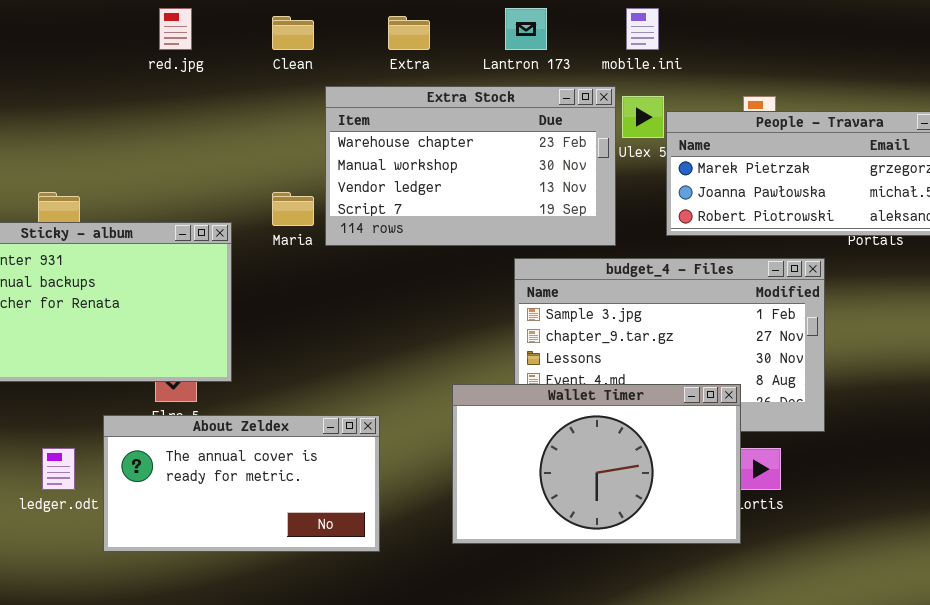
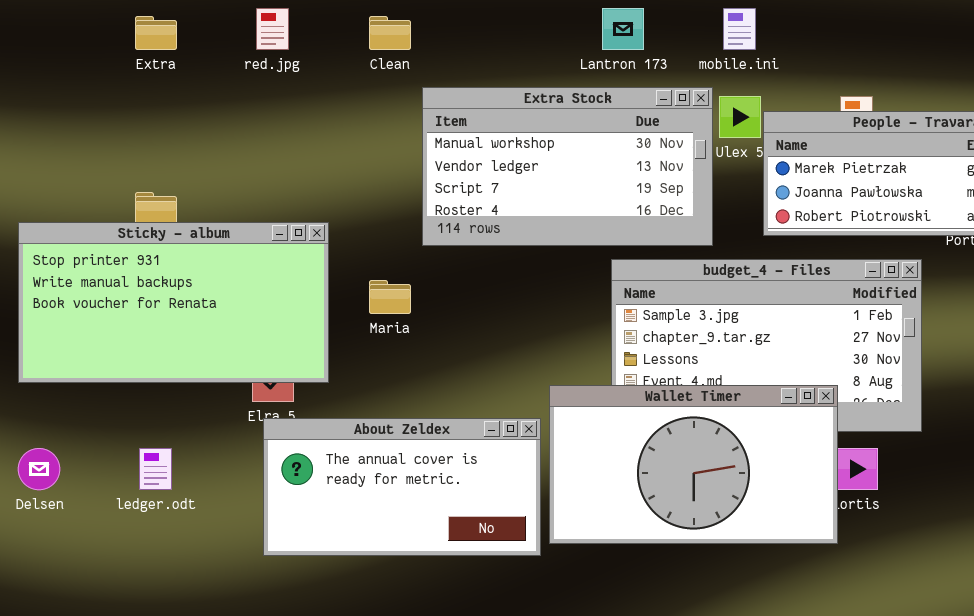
Extra: [388,16,430,50] -> [135,16,177,50], moved
Extra Stock: [325,86,616,246] -> [422,87,713,246], scrolled down 1 row
Maria: [272,192,314,226] -> [369,280,411,314], moved
About Zeldex: [103,415,380,552] -> [263,418,541,556], moved

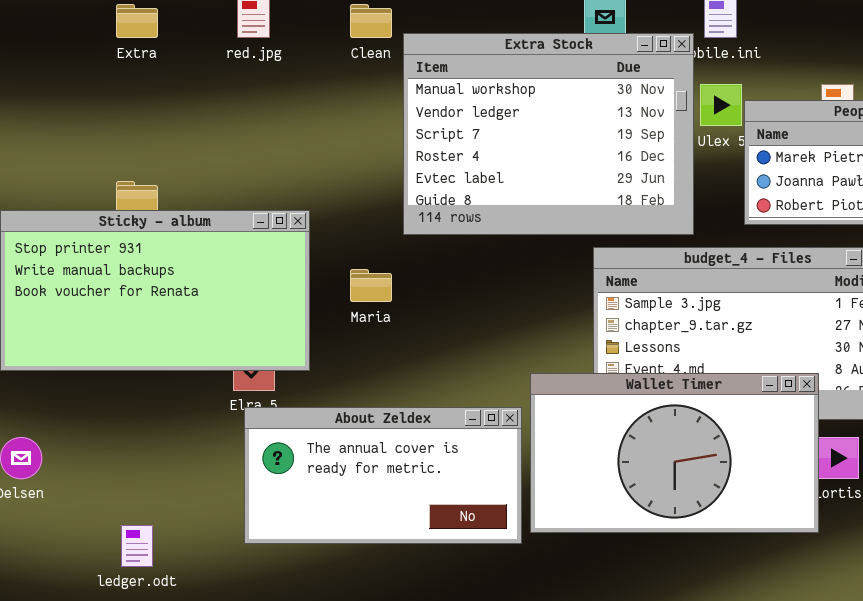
Extra Stock: [422,87,713,246] -> [403,33,694,235], resized
ledger.odt: [139,448,172,490] -> [121,525,153,567], moved

